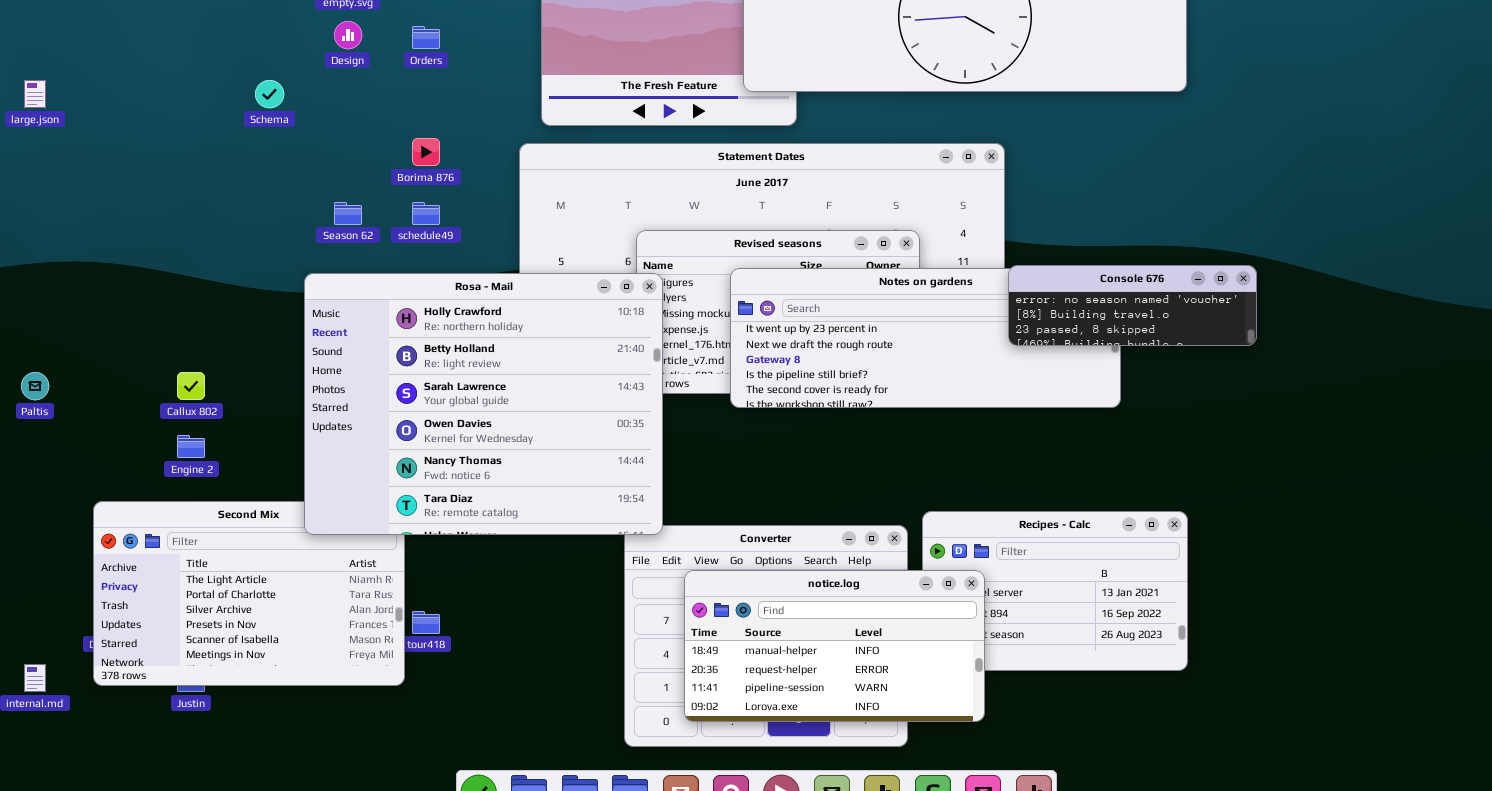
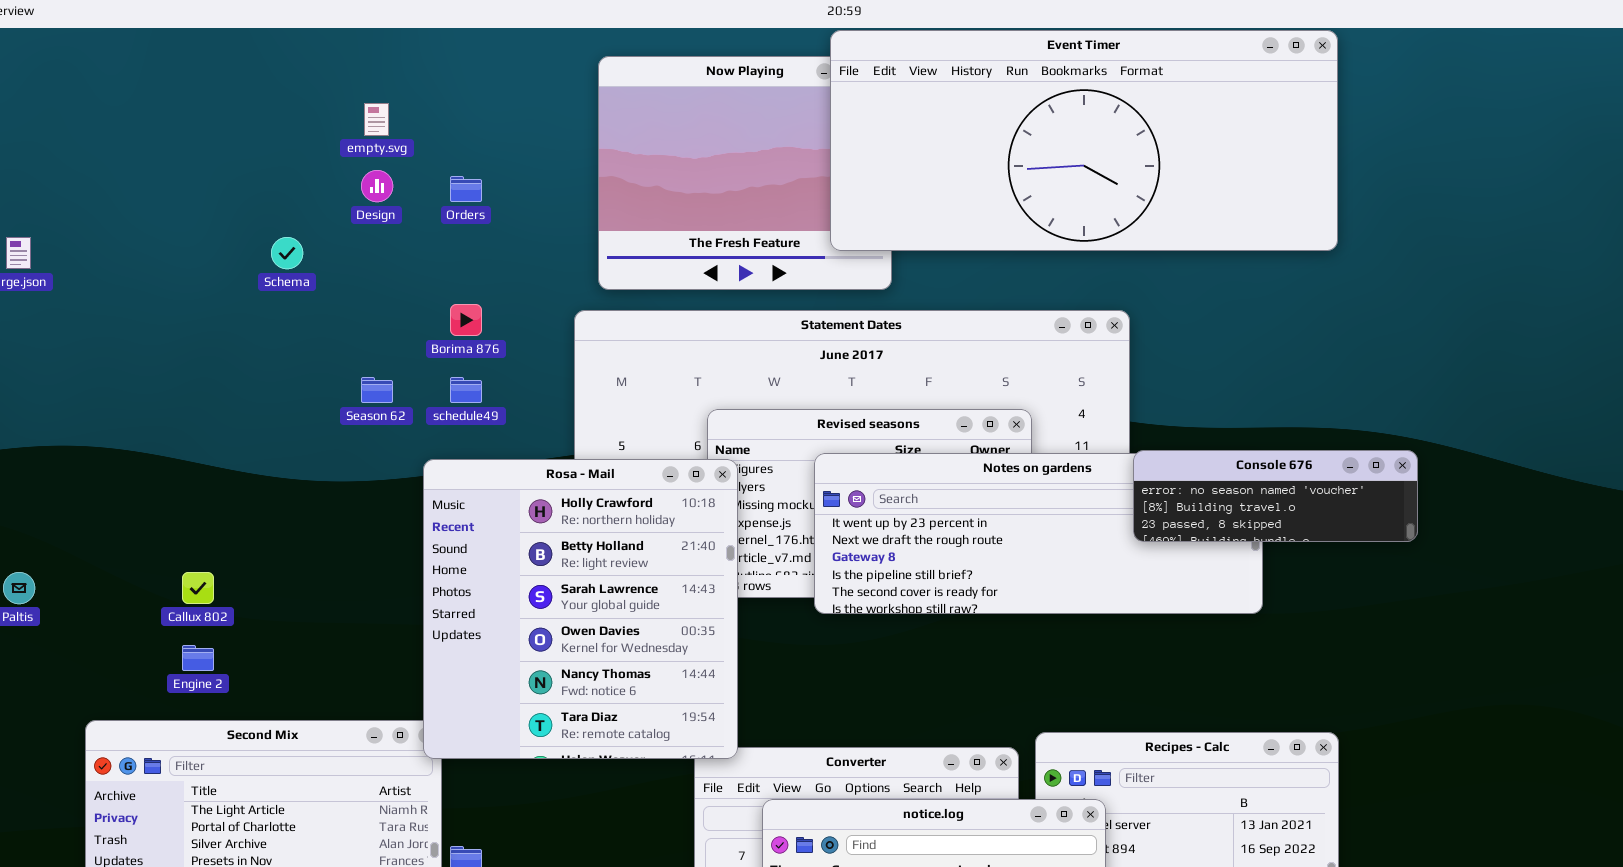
Rosa - Mail: [304,273,663,535] -> [423,459,738,759], resized

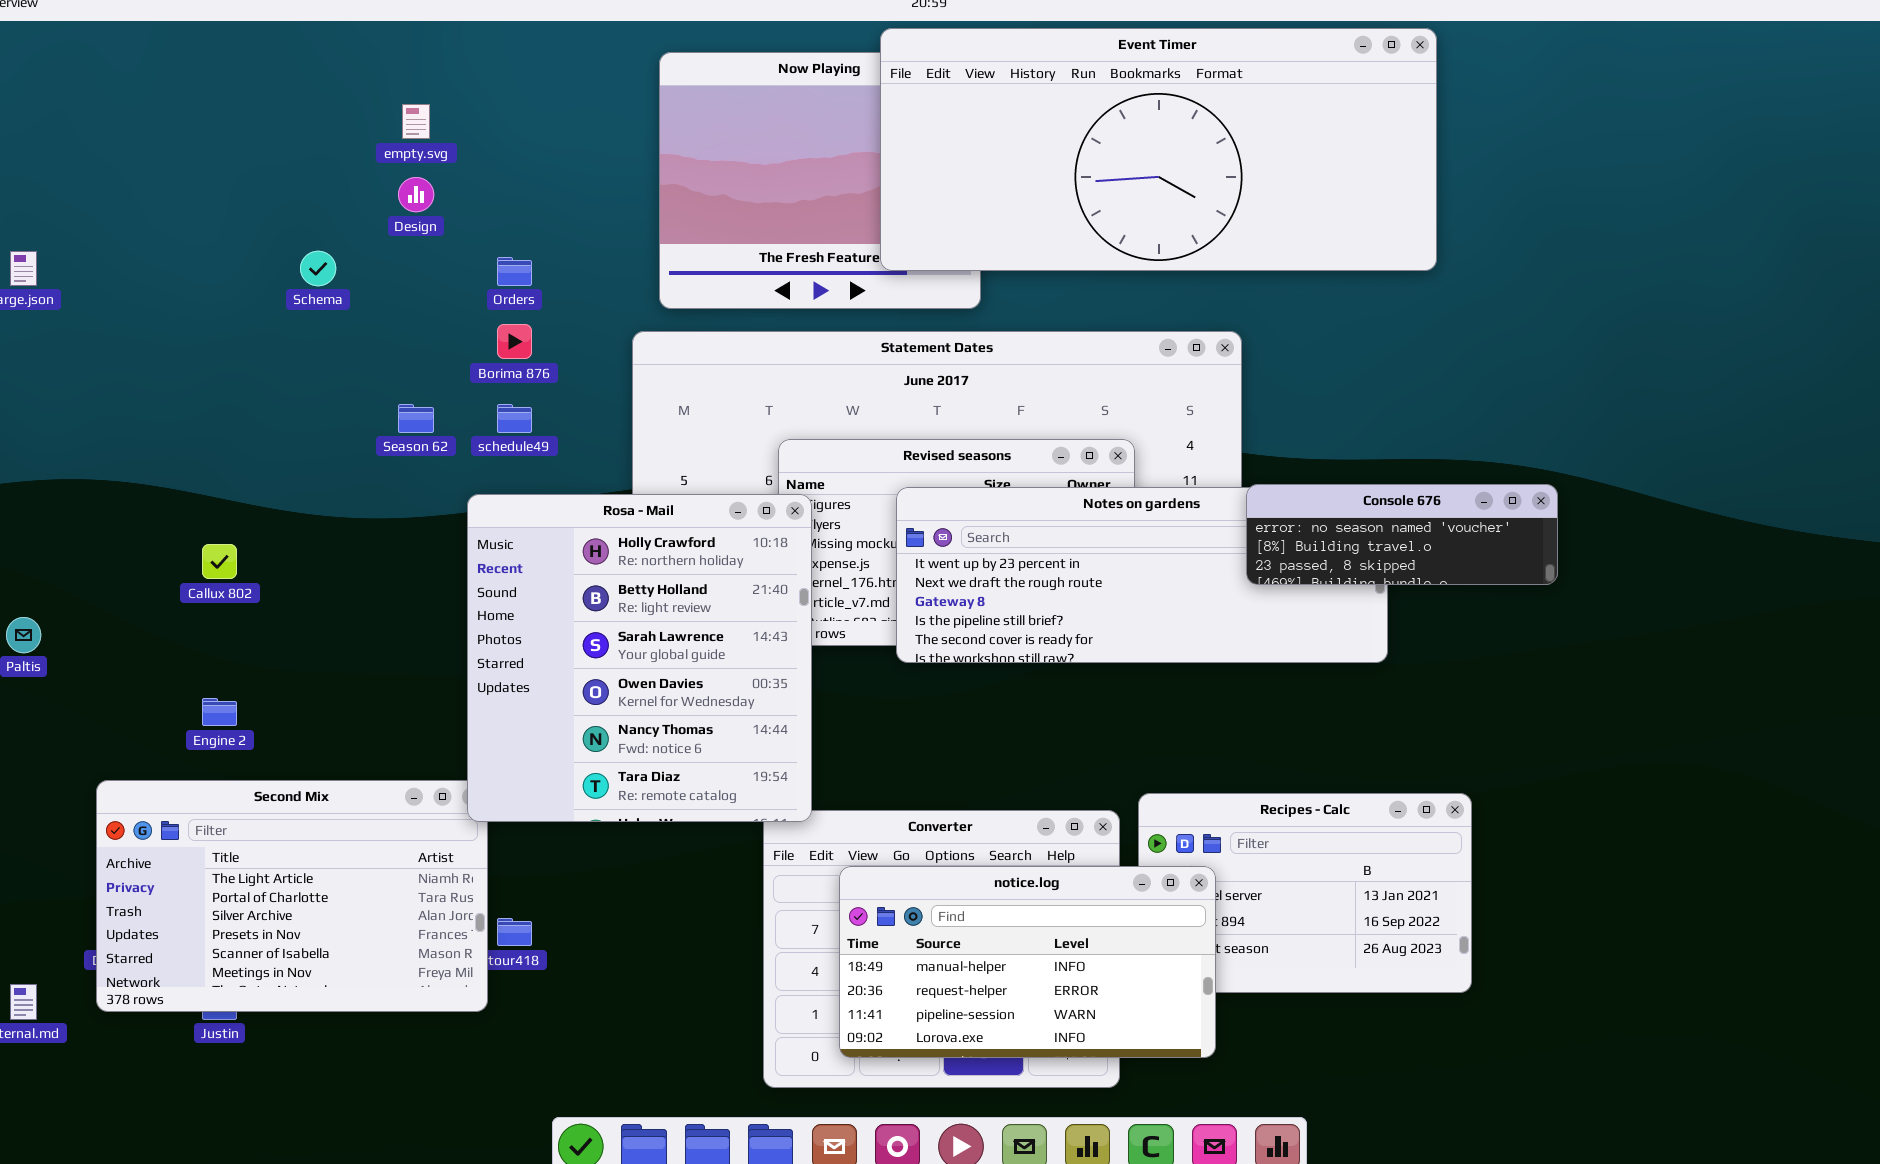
Event Timer: [830,30,1338,251] -> [880,28,1437,271], moved
Orders: [450,176,482,202] -> [497,257,532,286], moved
Callux 802: [182,572,214,604] -> [202,544,237,579], moved

